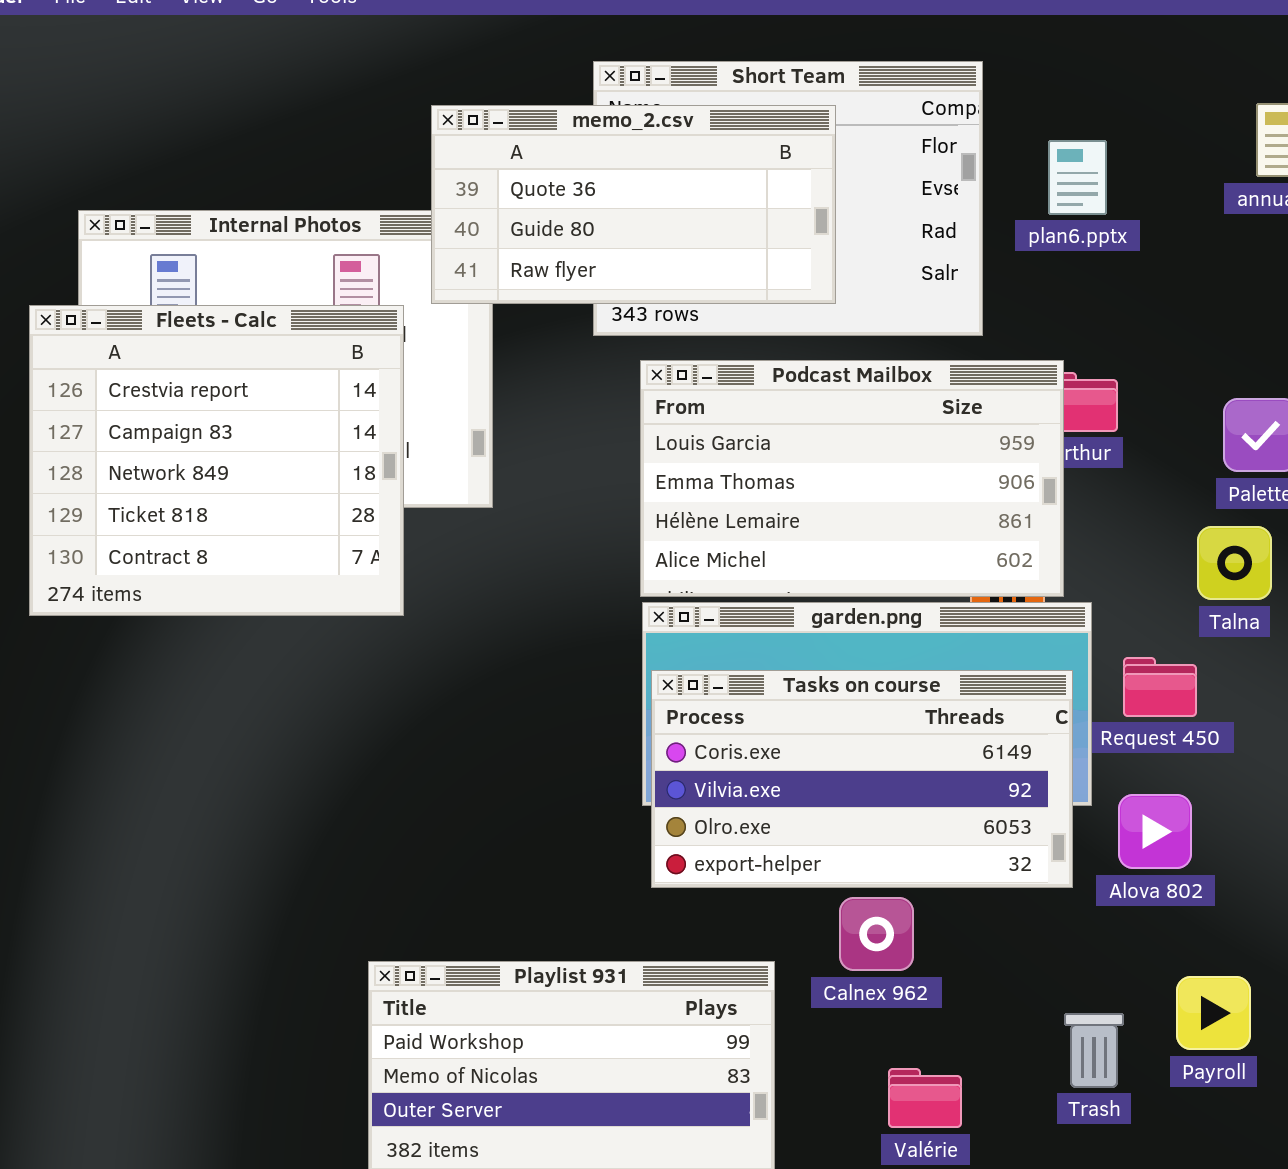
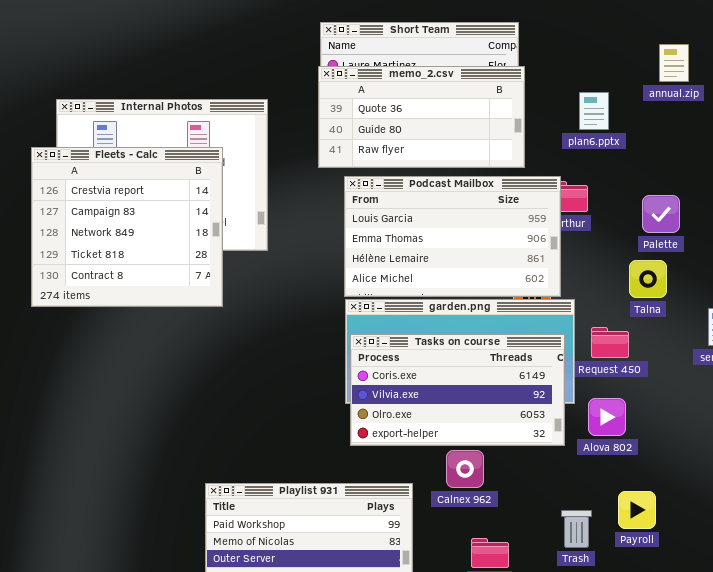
memo_2.csv: [431,105,836,304] -> [318,66,525,168], moved
plan6.pptx: [1048,140,1107,215] -> [579,92,609,130], moved

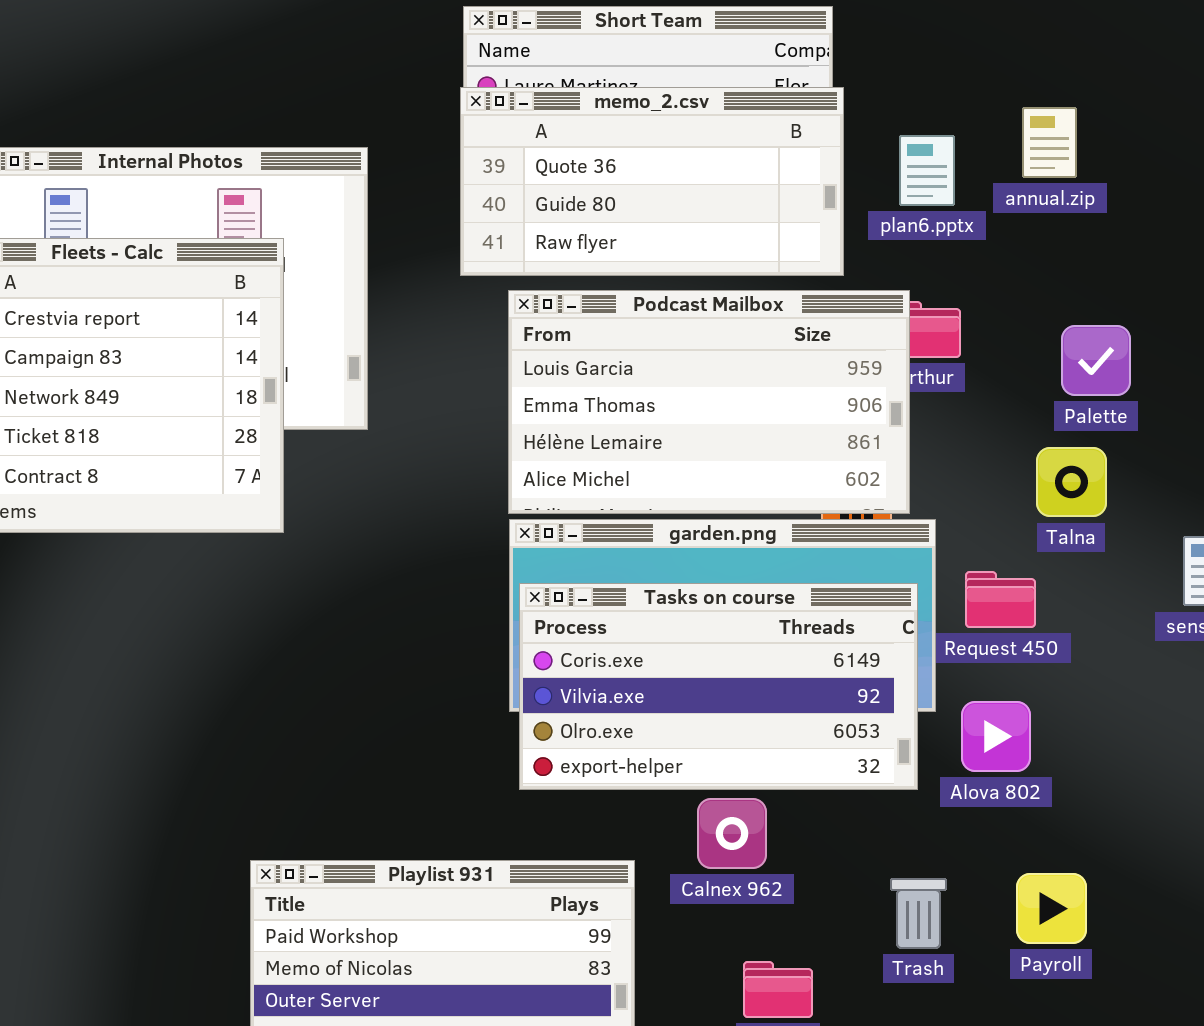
annual.zip: [659,44,689,82] -> [1022,107,1077,178], moved
plan6.pptx: [579,92,609,130] -> [899,135,955,206], moved
Trash: [561,510,592,548] -> [890,878,947,949], moved

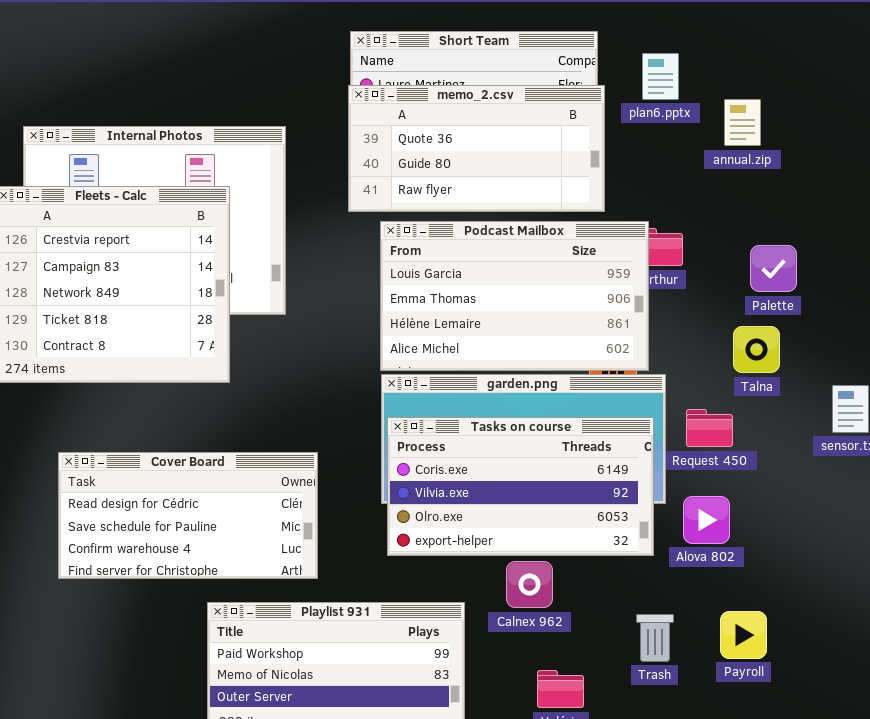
plan6.pptx: [899,135,955,206] -> [642,53,679,100], moved
Cover Board: none -> [58,452,318,579], opened

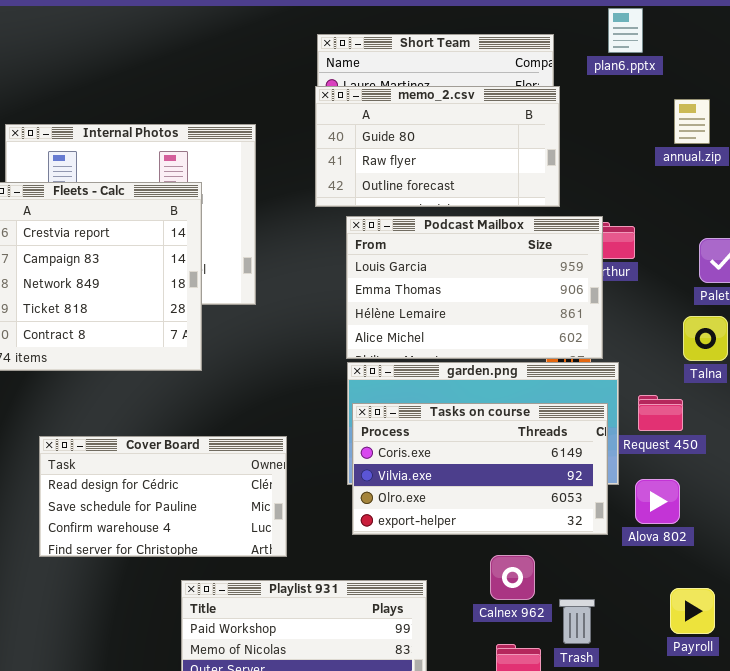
plan6.pptx: [642,53,679,100] -> [608,8,643,53], moved
memo_2.csv: [348,85,605,212] -> [315,86,560,207], scrolled down 1 row
Calnex 962: [506,561,553,608] -> [490,555,535,600], moved
Trash: [636,614,674,662] -> [559,599,595,644], moved

